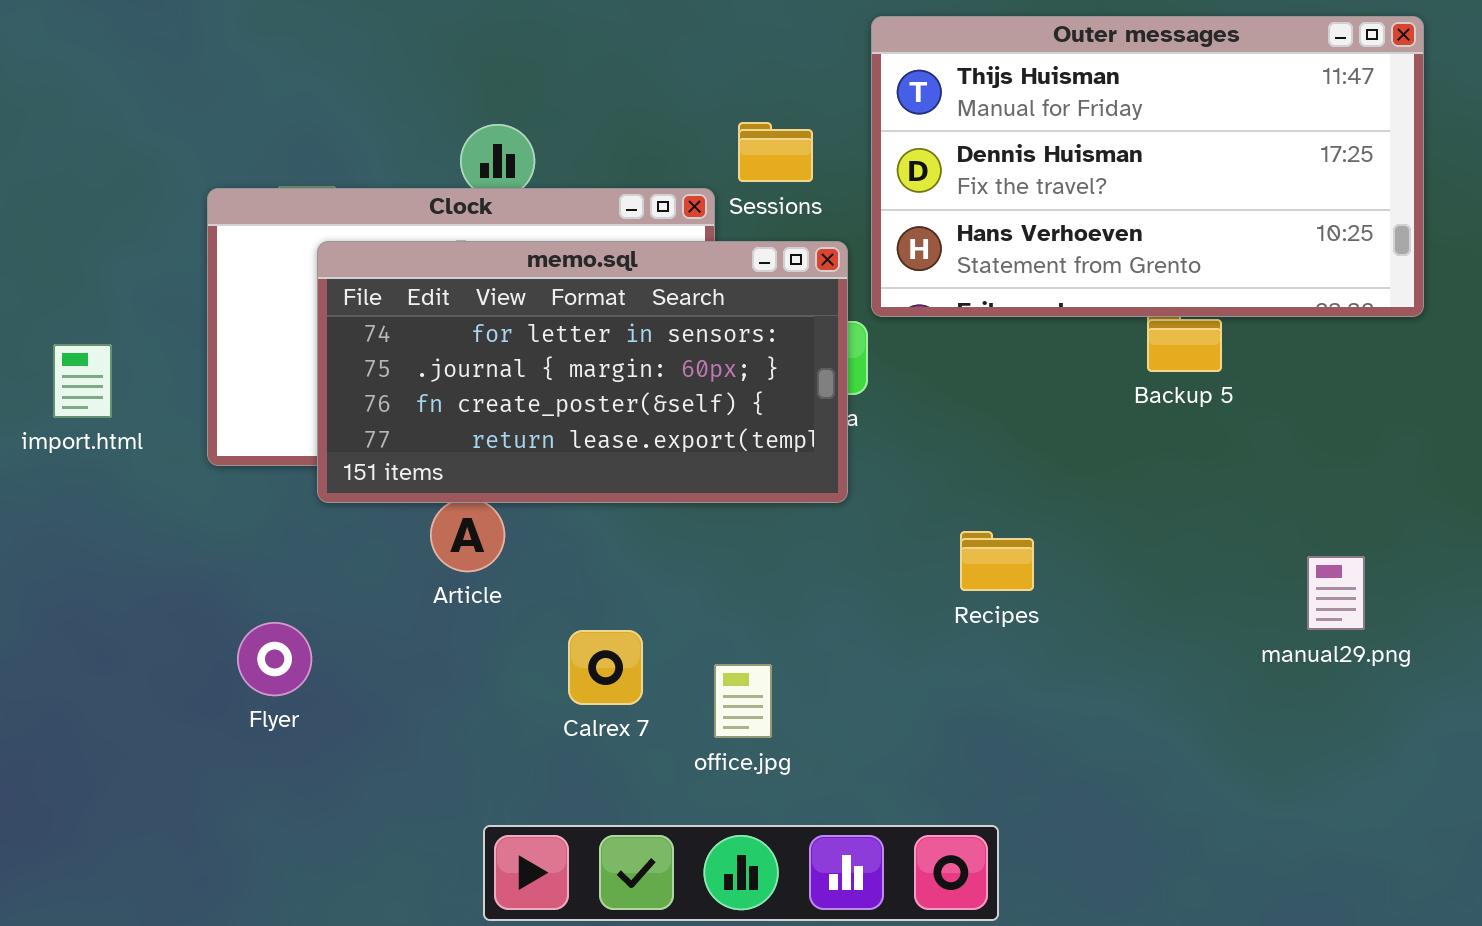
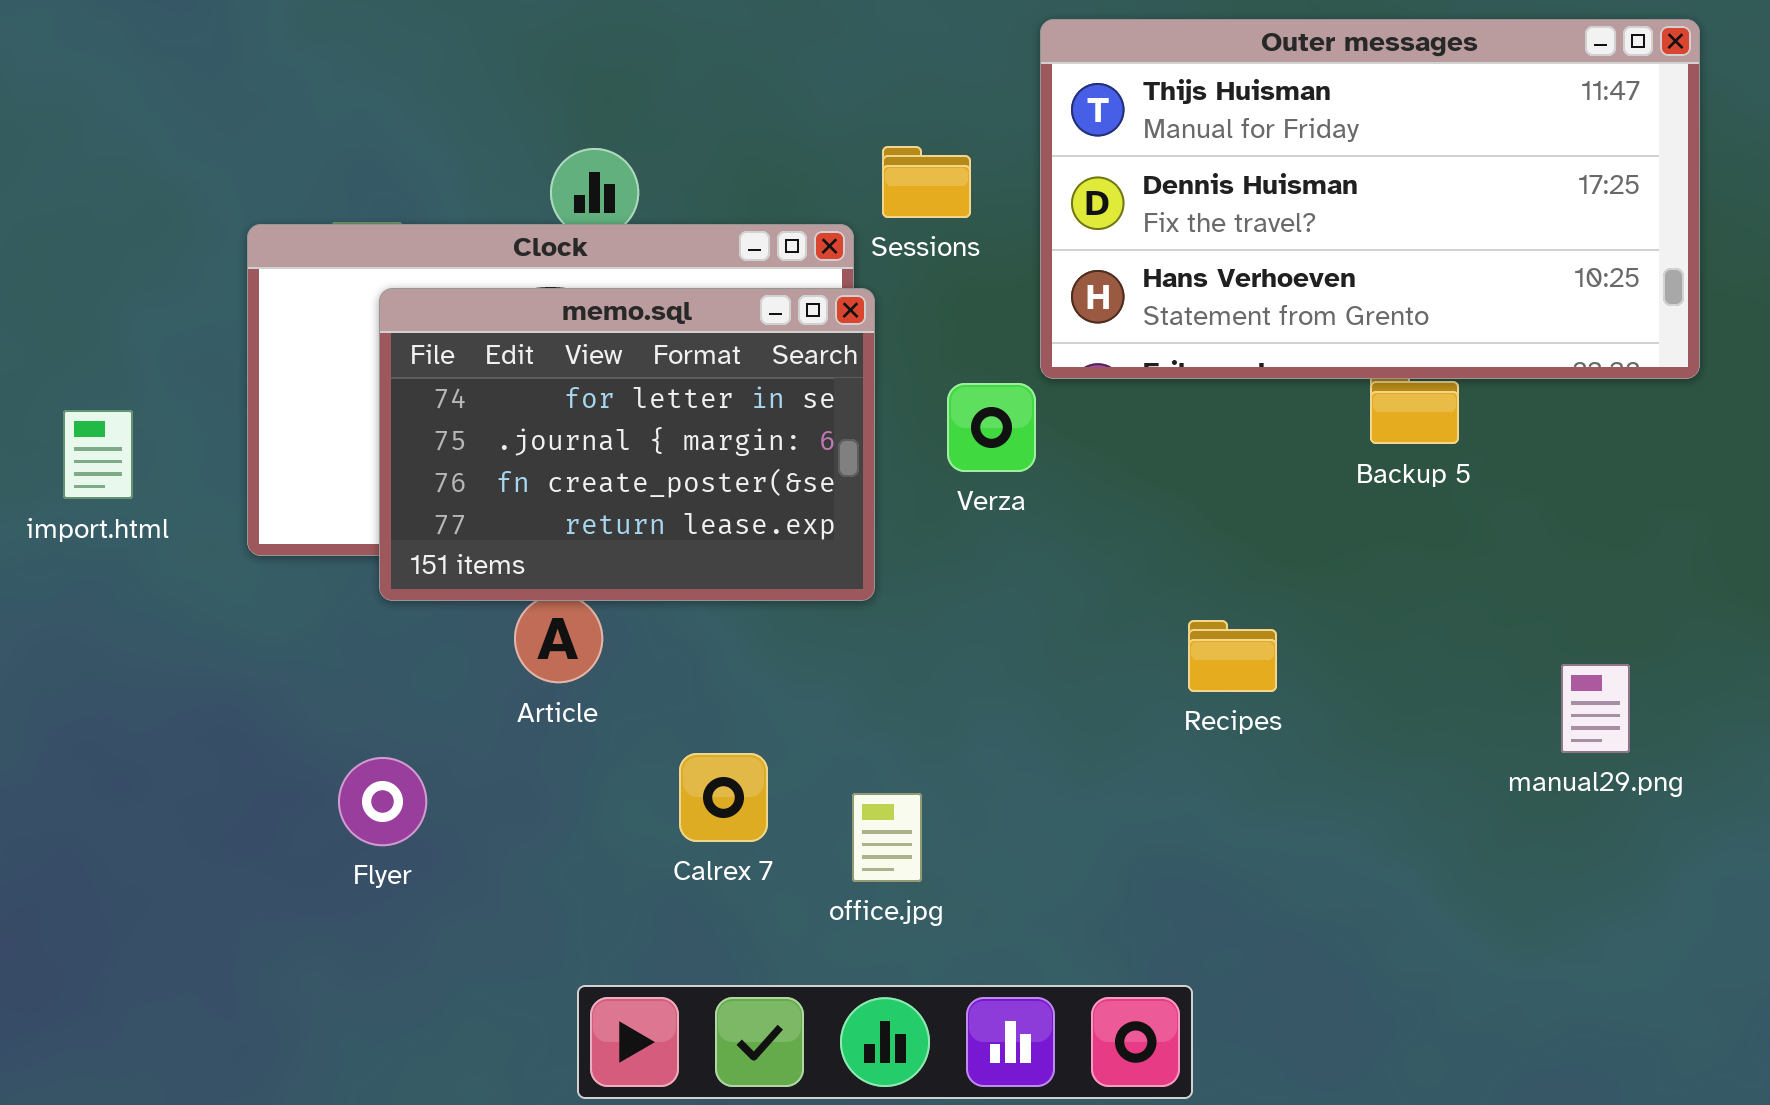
memo.sql: [317,241,848,503] -> [379,288,875,601], resized
Recipes: [960,531,1034,591] -> [1188,620,1277,692], moved
Flyer: [237,622,312,696] -> [338,757,427,846], moved

